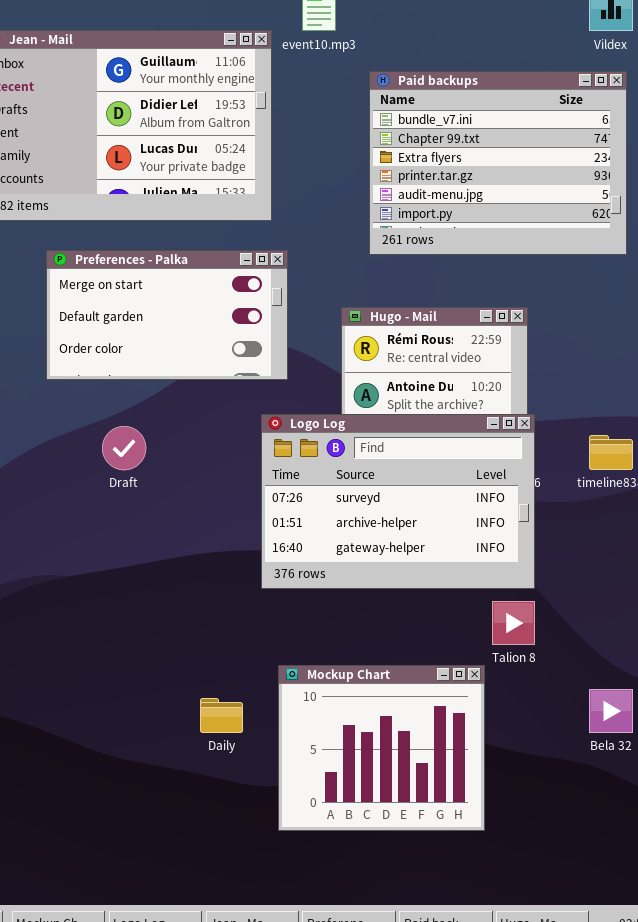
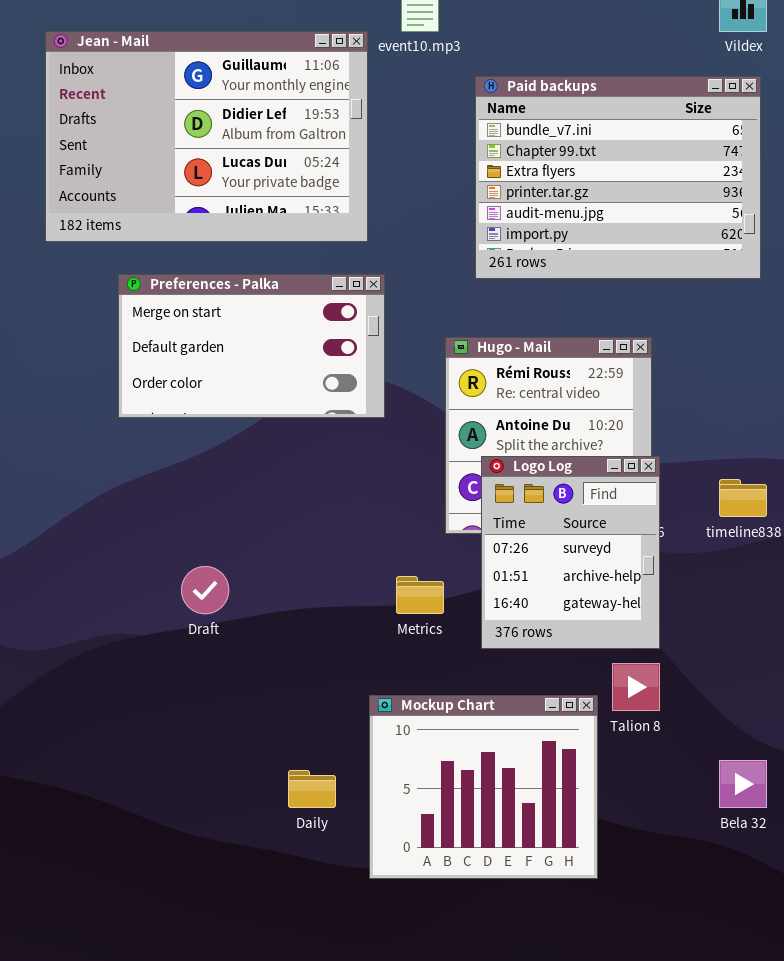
Logo Log: [261,414,535,589] -> [481,456,660,649], resized
Draft: [102,426,146,470] -> [181,566,229,614], moved
Mockup Chart: [278,665,485,831] -> [369,695,598,879], moved

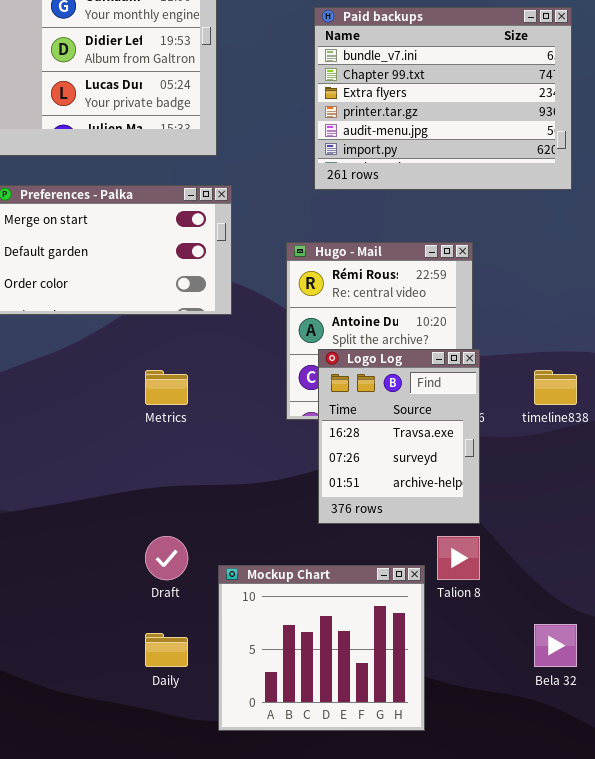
Logo Log: [481,456,660,649] -> [318,349,480,524], scrolled up 1 row
Draft: [181,566,229,614] -> [145,536,188,580], moved
Metrics: [396,576,444,614] -> [145,370,188,405], moved

